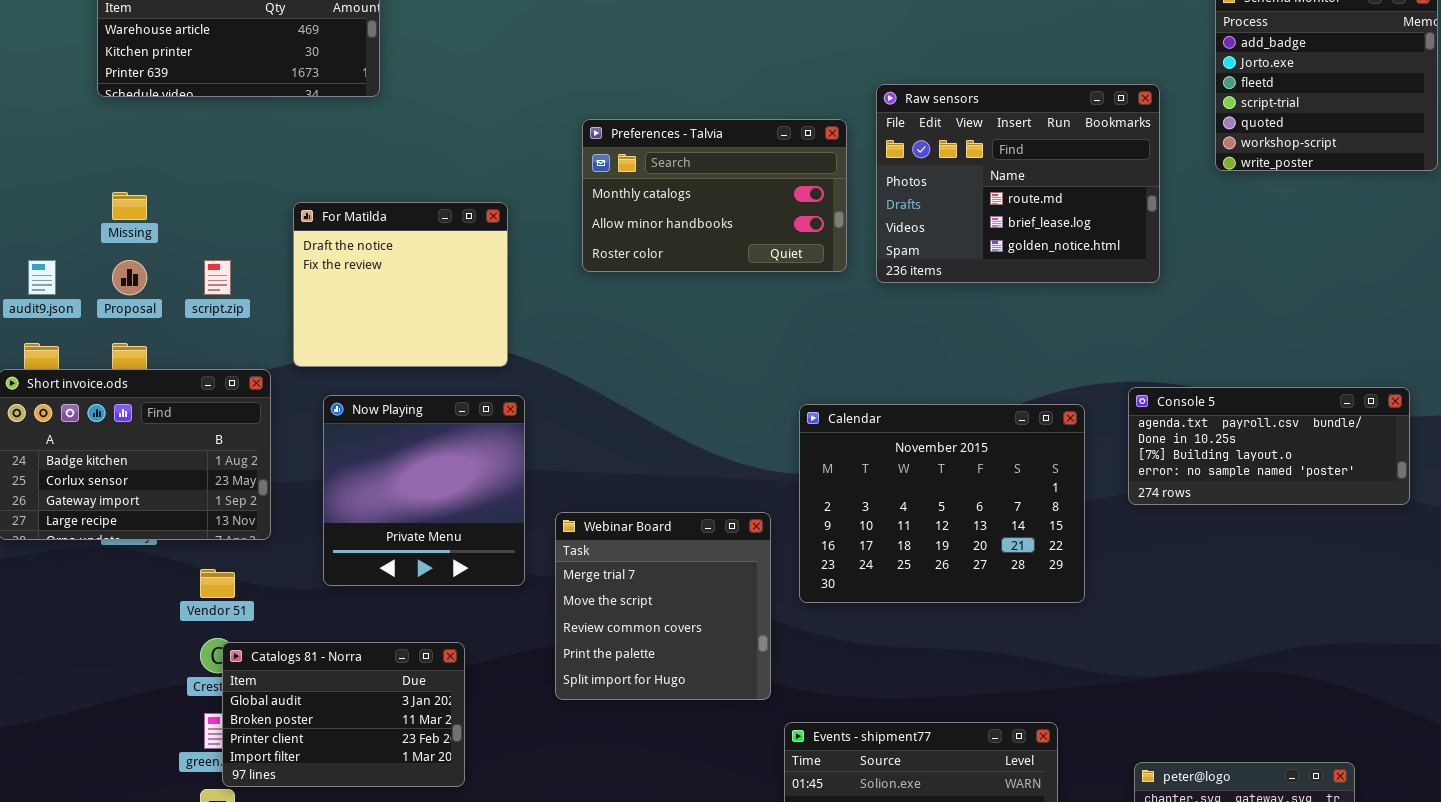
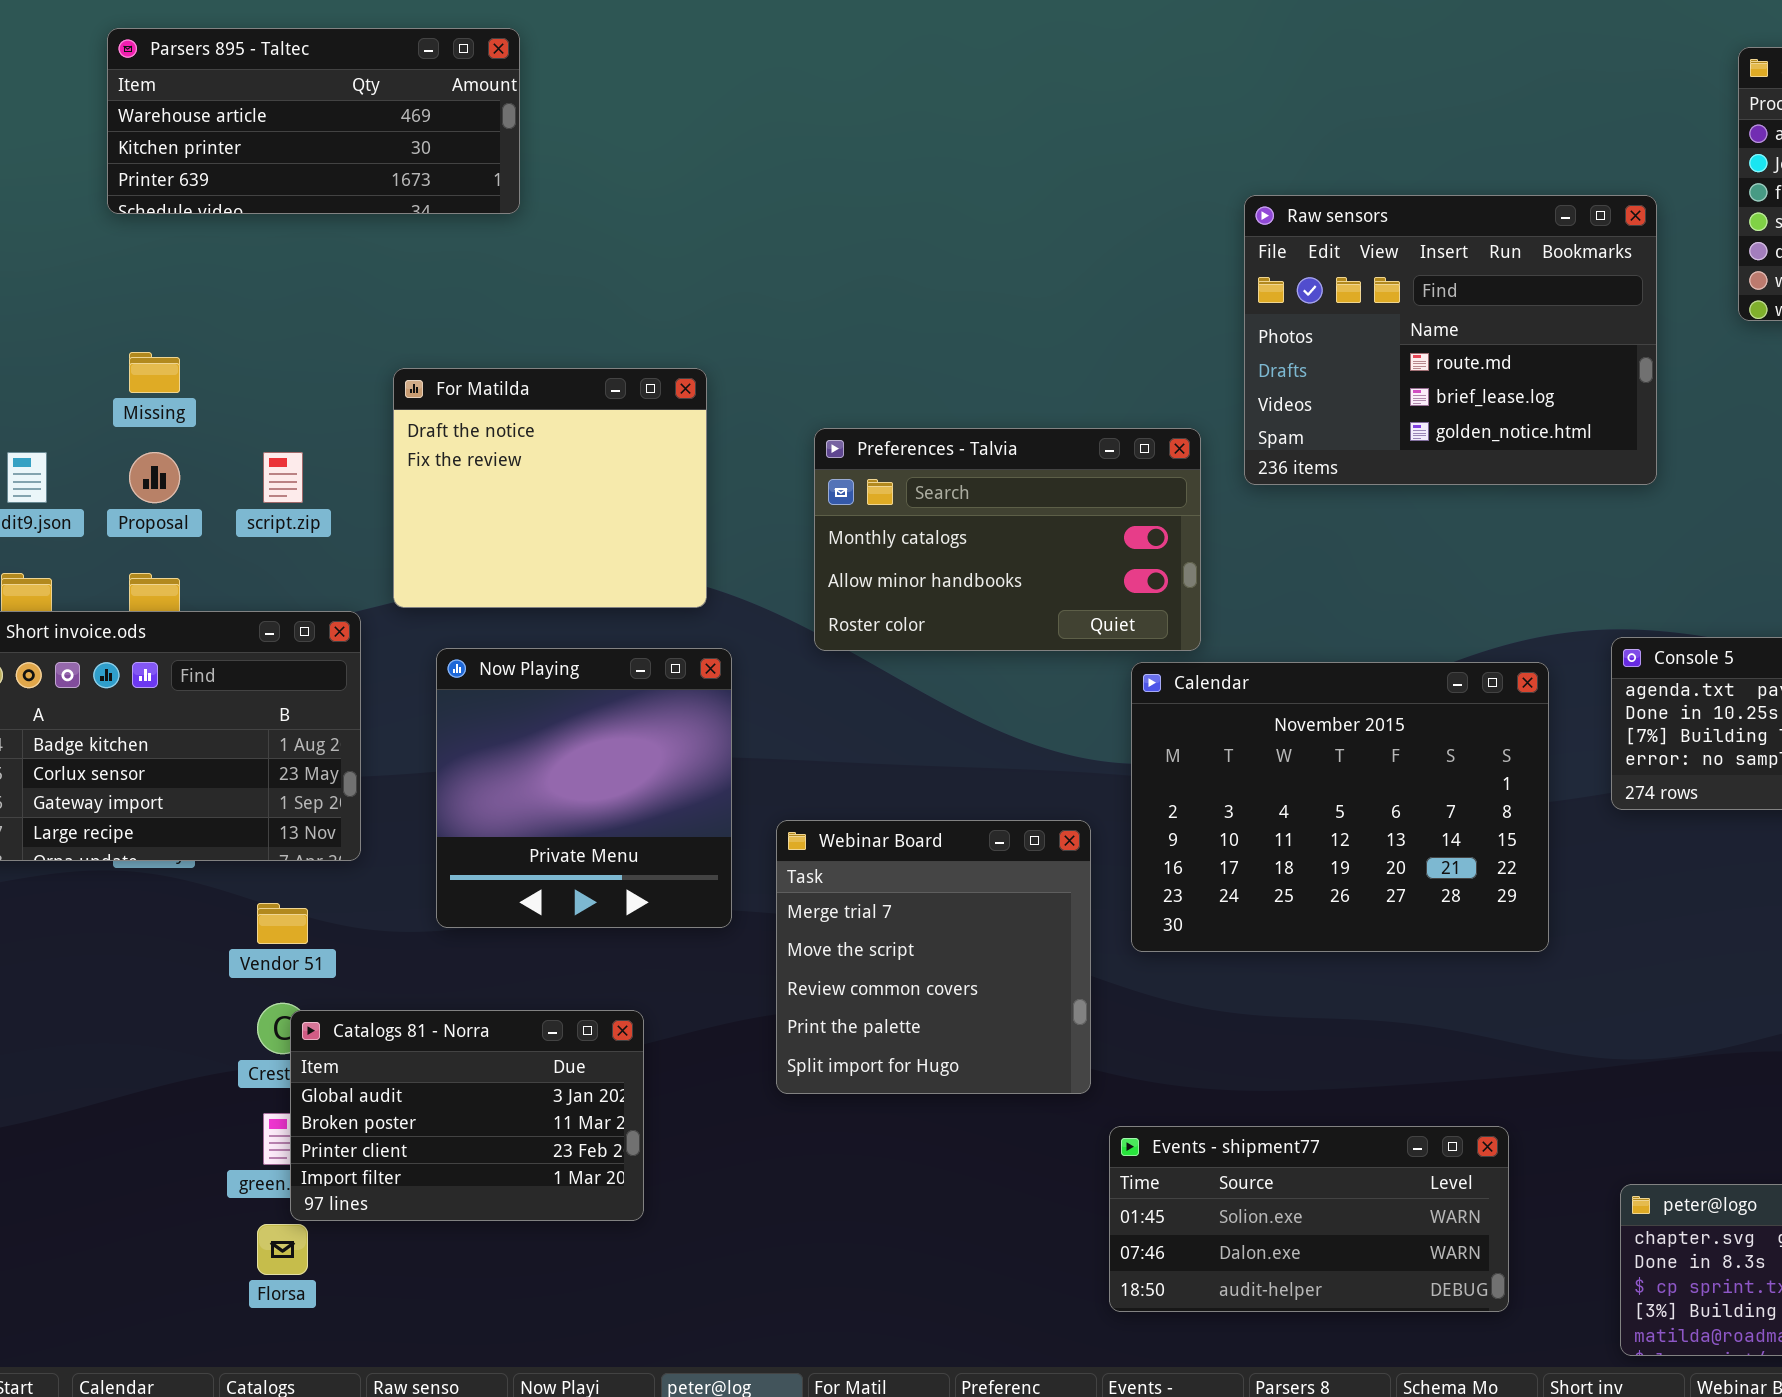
Preferences - Talvia: [582,119,847,272] -> [814,428,1201,651], moved

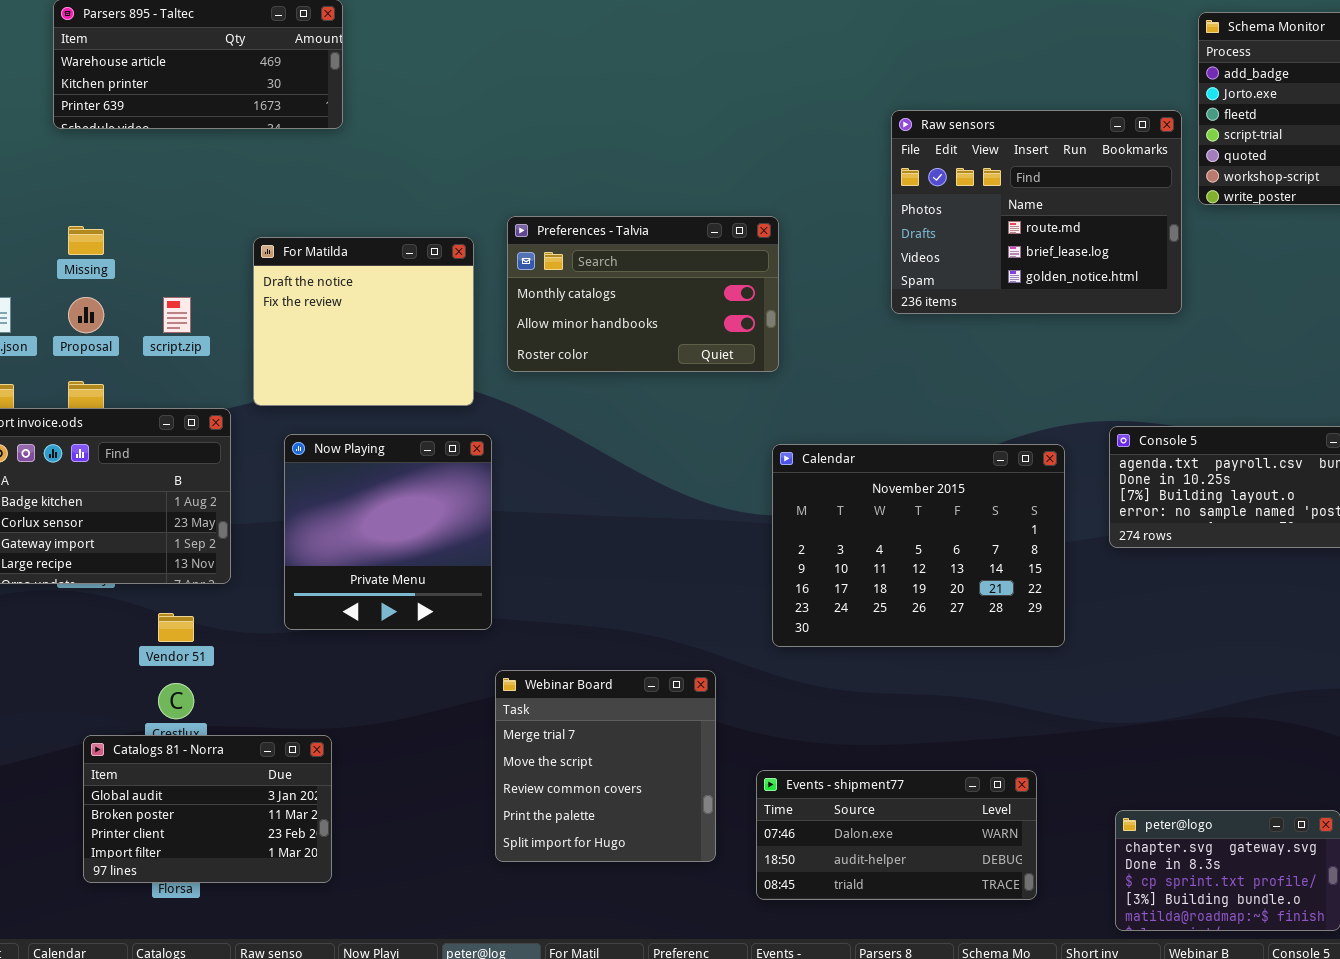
Raw sensors: [1244,195,1657,485] -> [891,110,1182,314], moved
Preferences - Talvia: [814,428,1201,651] -> [507,216,779,372], moved
Webinar Board: [776,820,1091,1094] -> [495,670,716,862], moved
Catalogs 81 - Norra: [290,1010,644,1221] -> [83,735,332,883], moved
Events - shipment77: [1109,1126,1509,1312] -> [756,770,1037,900], scrolled down 1 row

